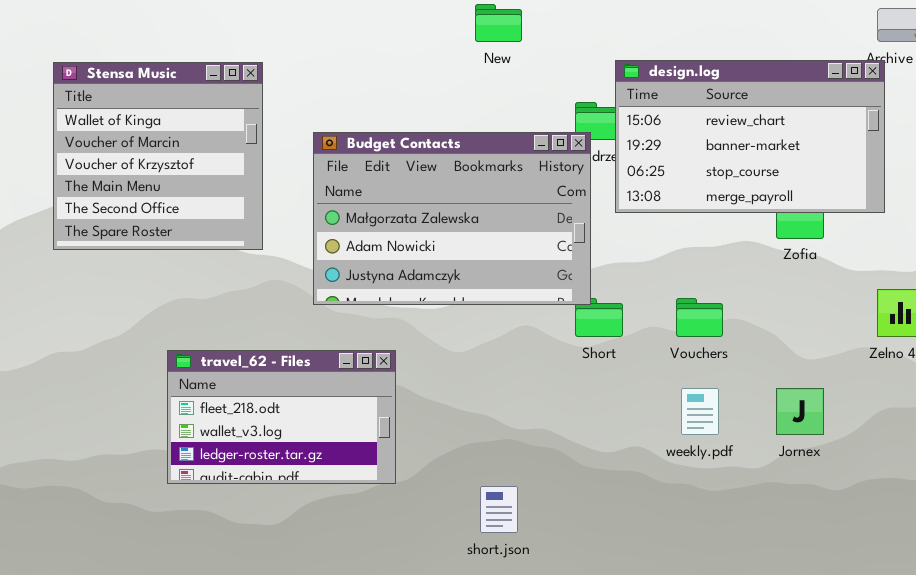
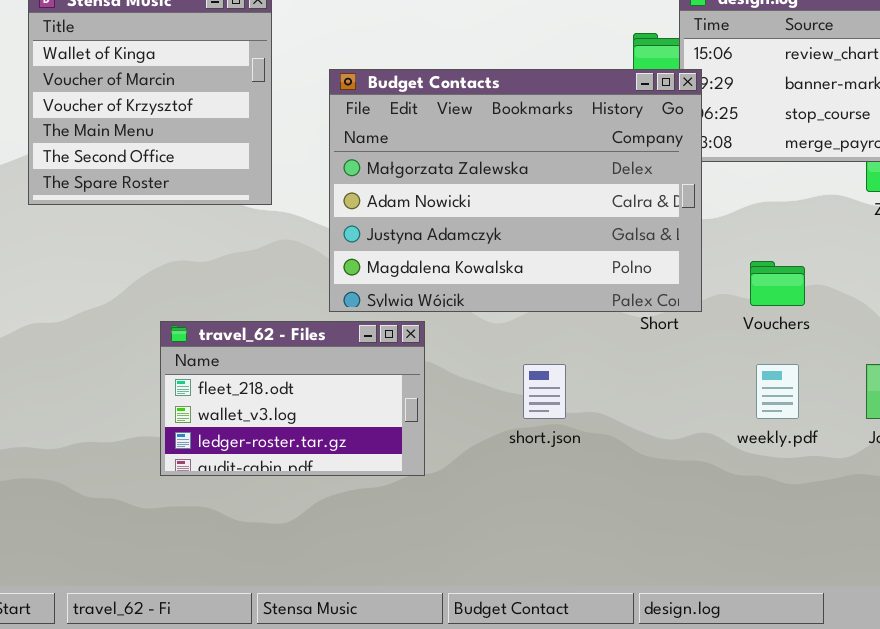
Budget Contacts: [313,132,591,305] -> [329,69,702,312], resized
short.json: [480,486,518,533] -> [523,364,566,419], moved

